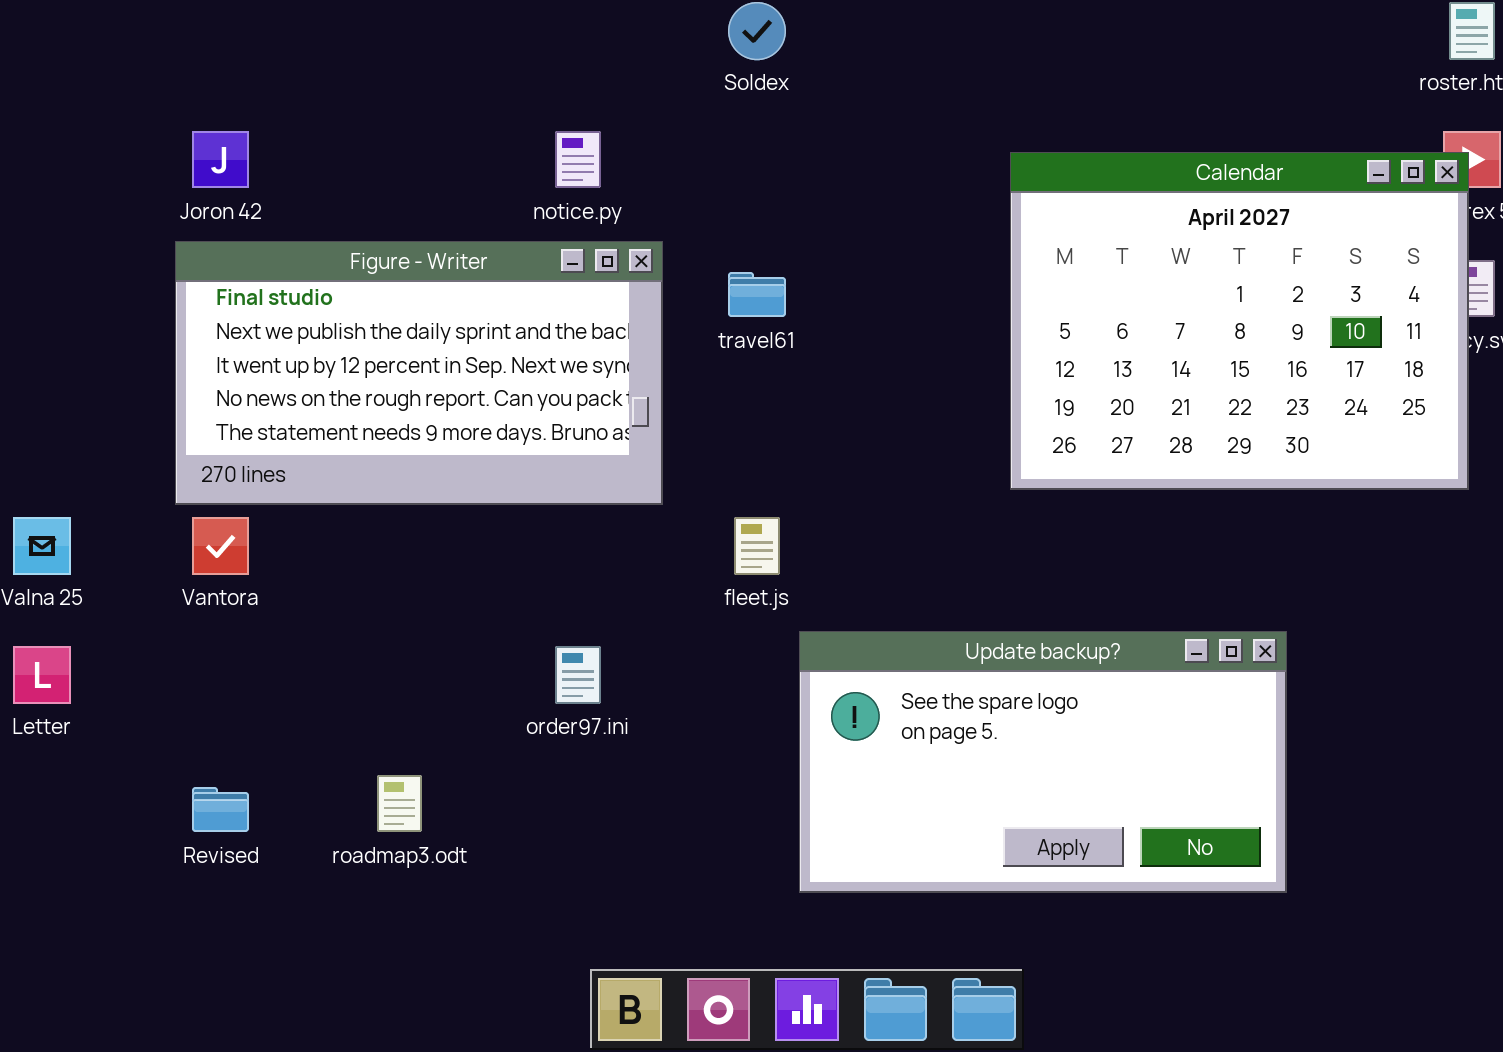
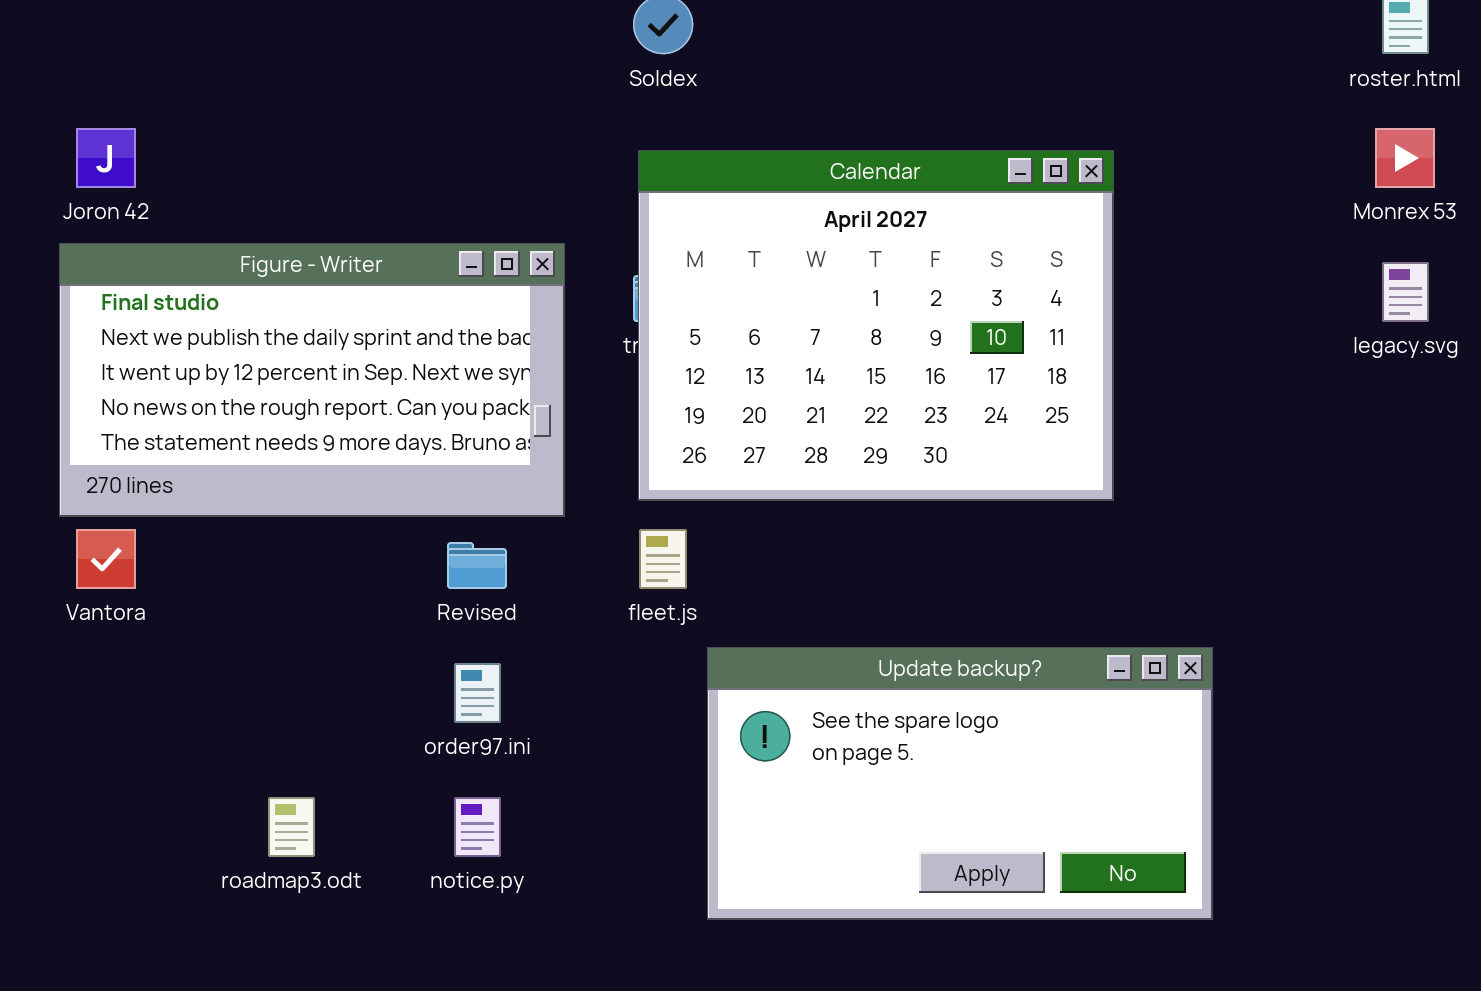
notice.py: [555,131,601,188] -> [454,797,501,857], moved
Calendar: [1010,152,1469,490] -> [638,150,1114,501], moved
Revised: [192,787,249,832] -> [447,542,507,589], moved

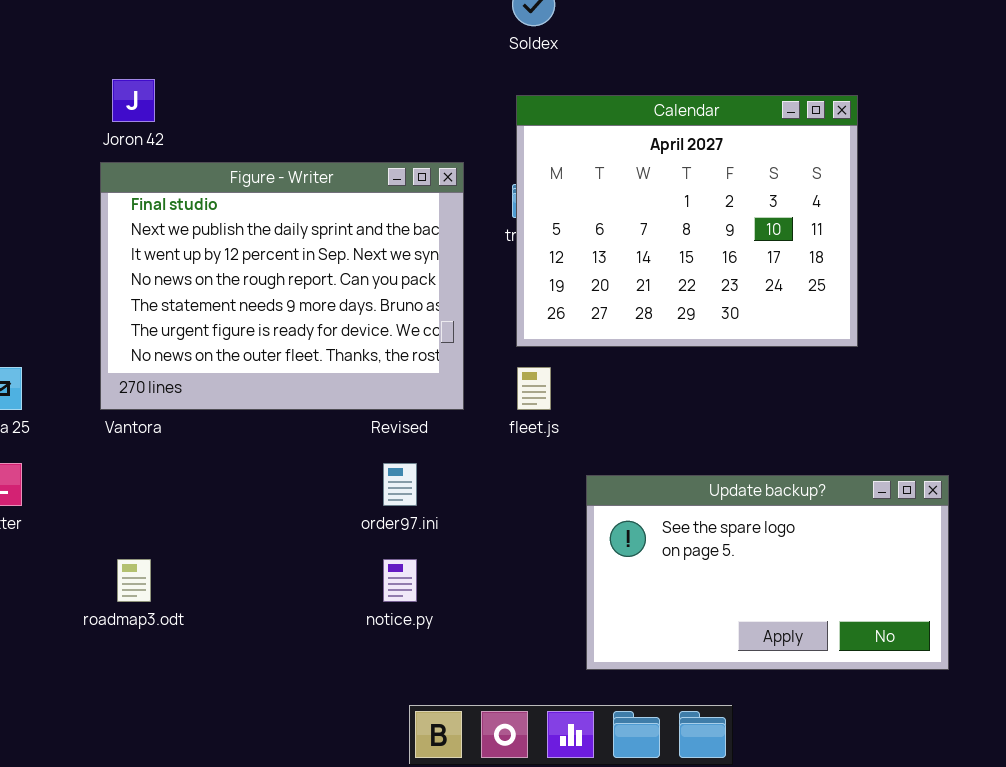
Figure - Writer: [59,243,565,517] -> [100,162,464,410], resized
Update backup?: [707,647,1213,920] -> [586,475,949,670], moved
roadmap3.odt: [268,797,315,857] -> [117,559,151,602], moved

